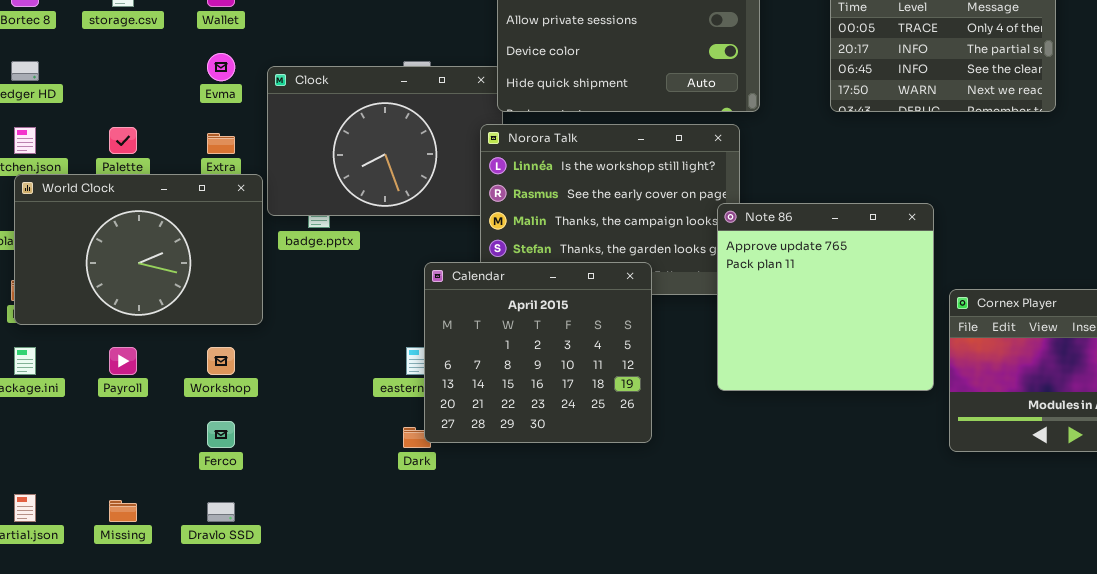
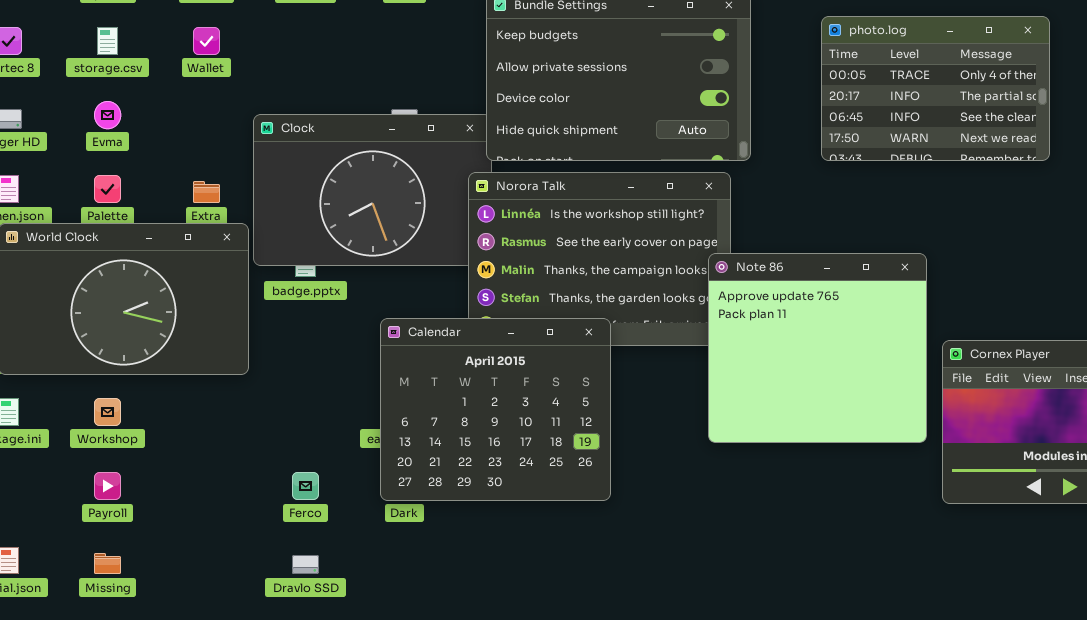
Evma: [207,53,235,81] -> [94,101,121,129], moved
Calendar: [424,262,652,443] -> [380,318,611,501], moved
Payroll: [109,347,137,375] -> [94,472,121,500], moved
Workshop: [207,347,235,375] -> [94,398,121,426], moved
Ferco: [207,421,235,448] -> [292,472,319,500], moved
Dravlo SSD: [207,502,235,522] -> [292,555,319,574], moved

